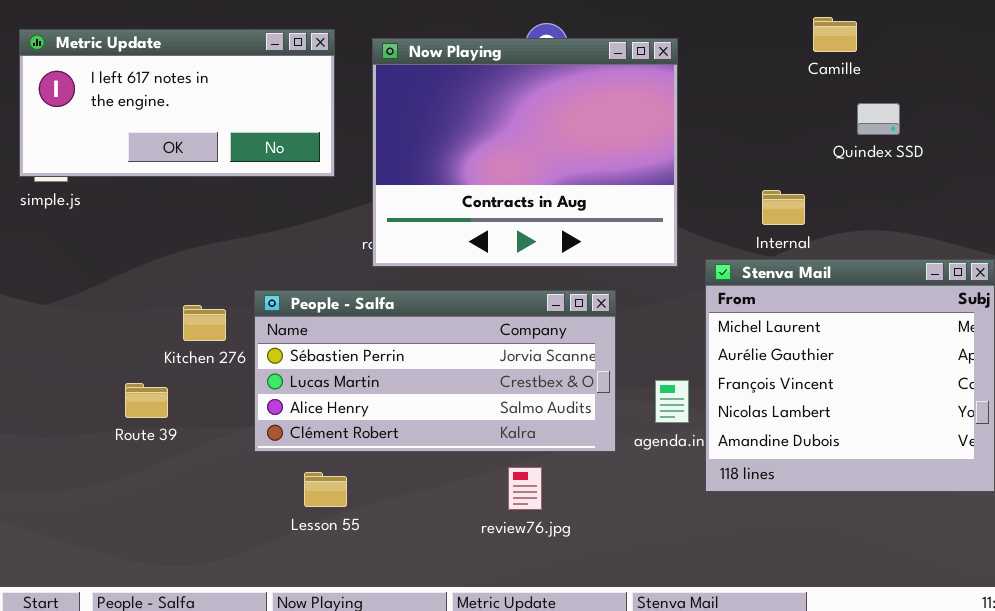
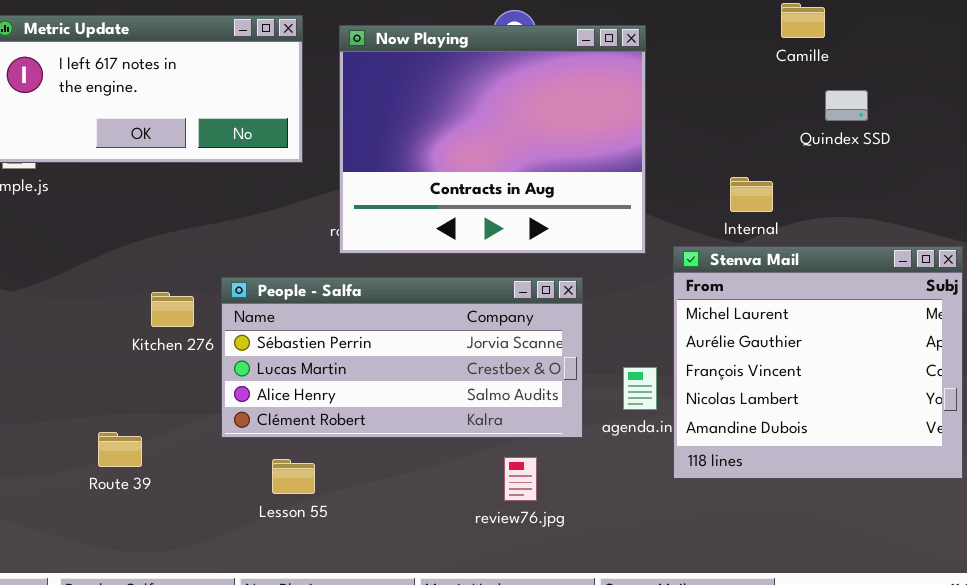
Route 39: [125,383,168,418] -> [98,432,142,467], moved
review76.jpg: [508,467,542,510] -> [504,457,537,501], moved

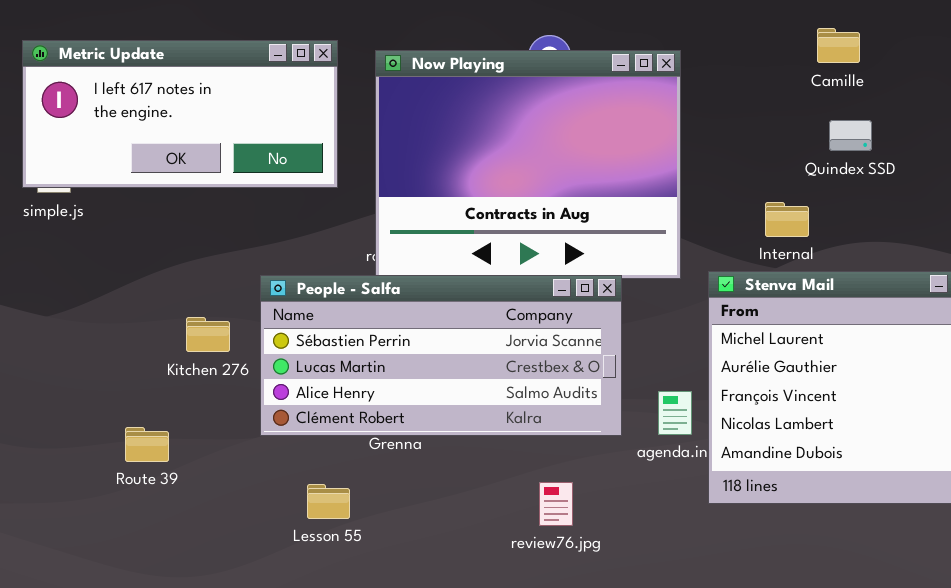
Quindex SSD: [825,90,868,121] -> [829,120,872,151], moved
People - Salfa: [221,277,583,438] -> [260,275,622,436], moved
Route 39: [98,432,142,467] -> [125,427,169,462], moved

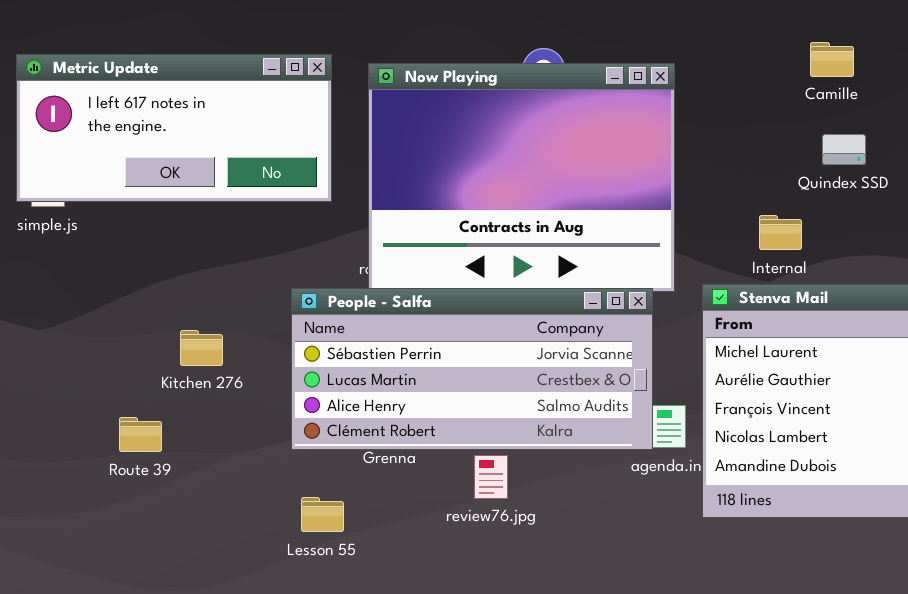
People - Salfa: [260,275,622,436] -> [291,288,653,450], moved
Route 39: [125,427,169,462] -> [119,417,162,452], moved
review76.jpg: [539,482,573,526] -> [474,455,508,499], moved

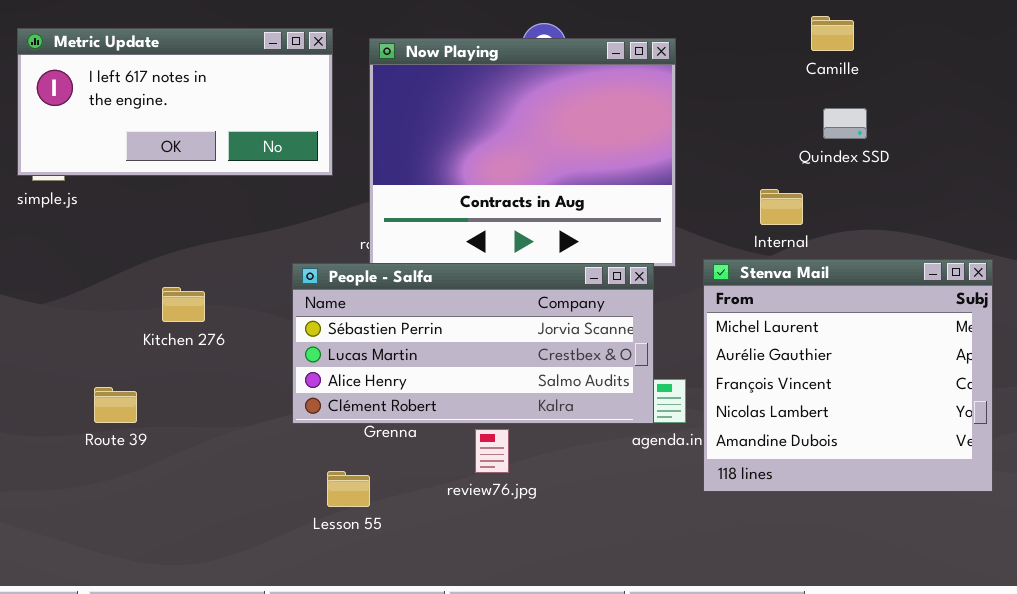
Kitchen 276: [180,330,223,366] -> [162,287,205,322], moved
Route 39: [119,417,162,452] -> [94,387,137,423], moved
Lesson 55: [301,497,344,532] -> [327,471,370,507], moved

